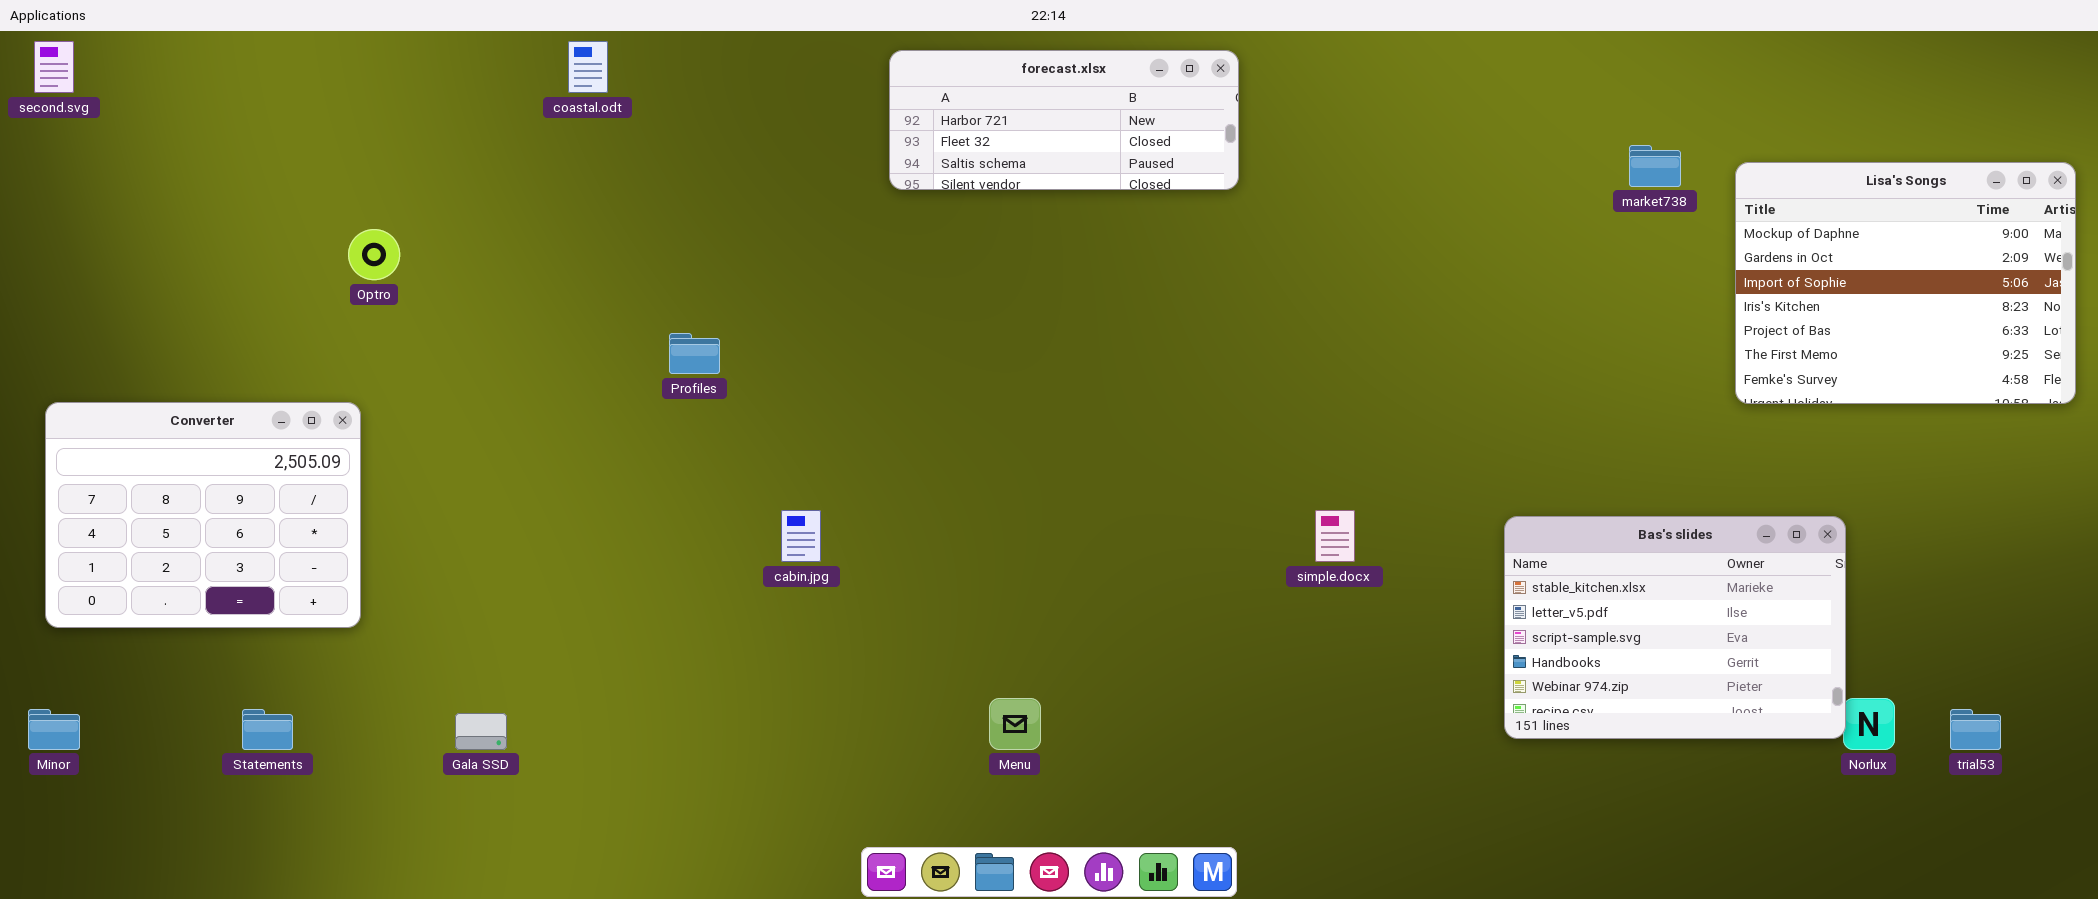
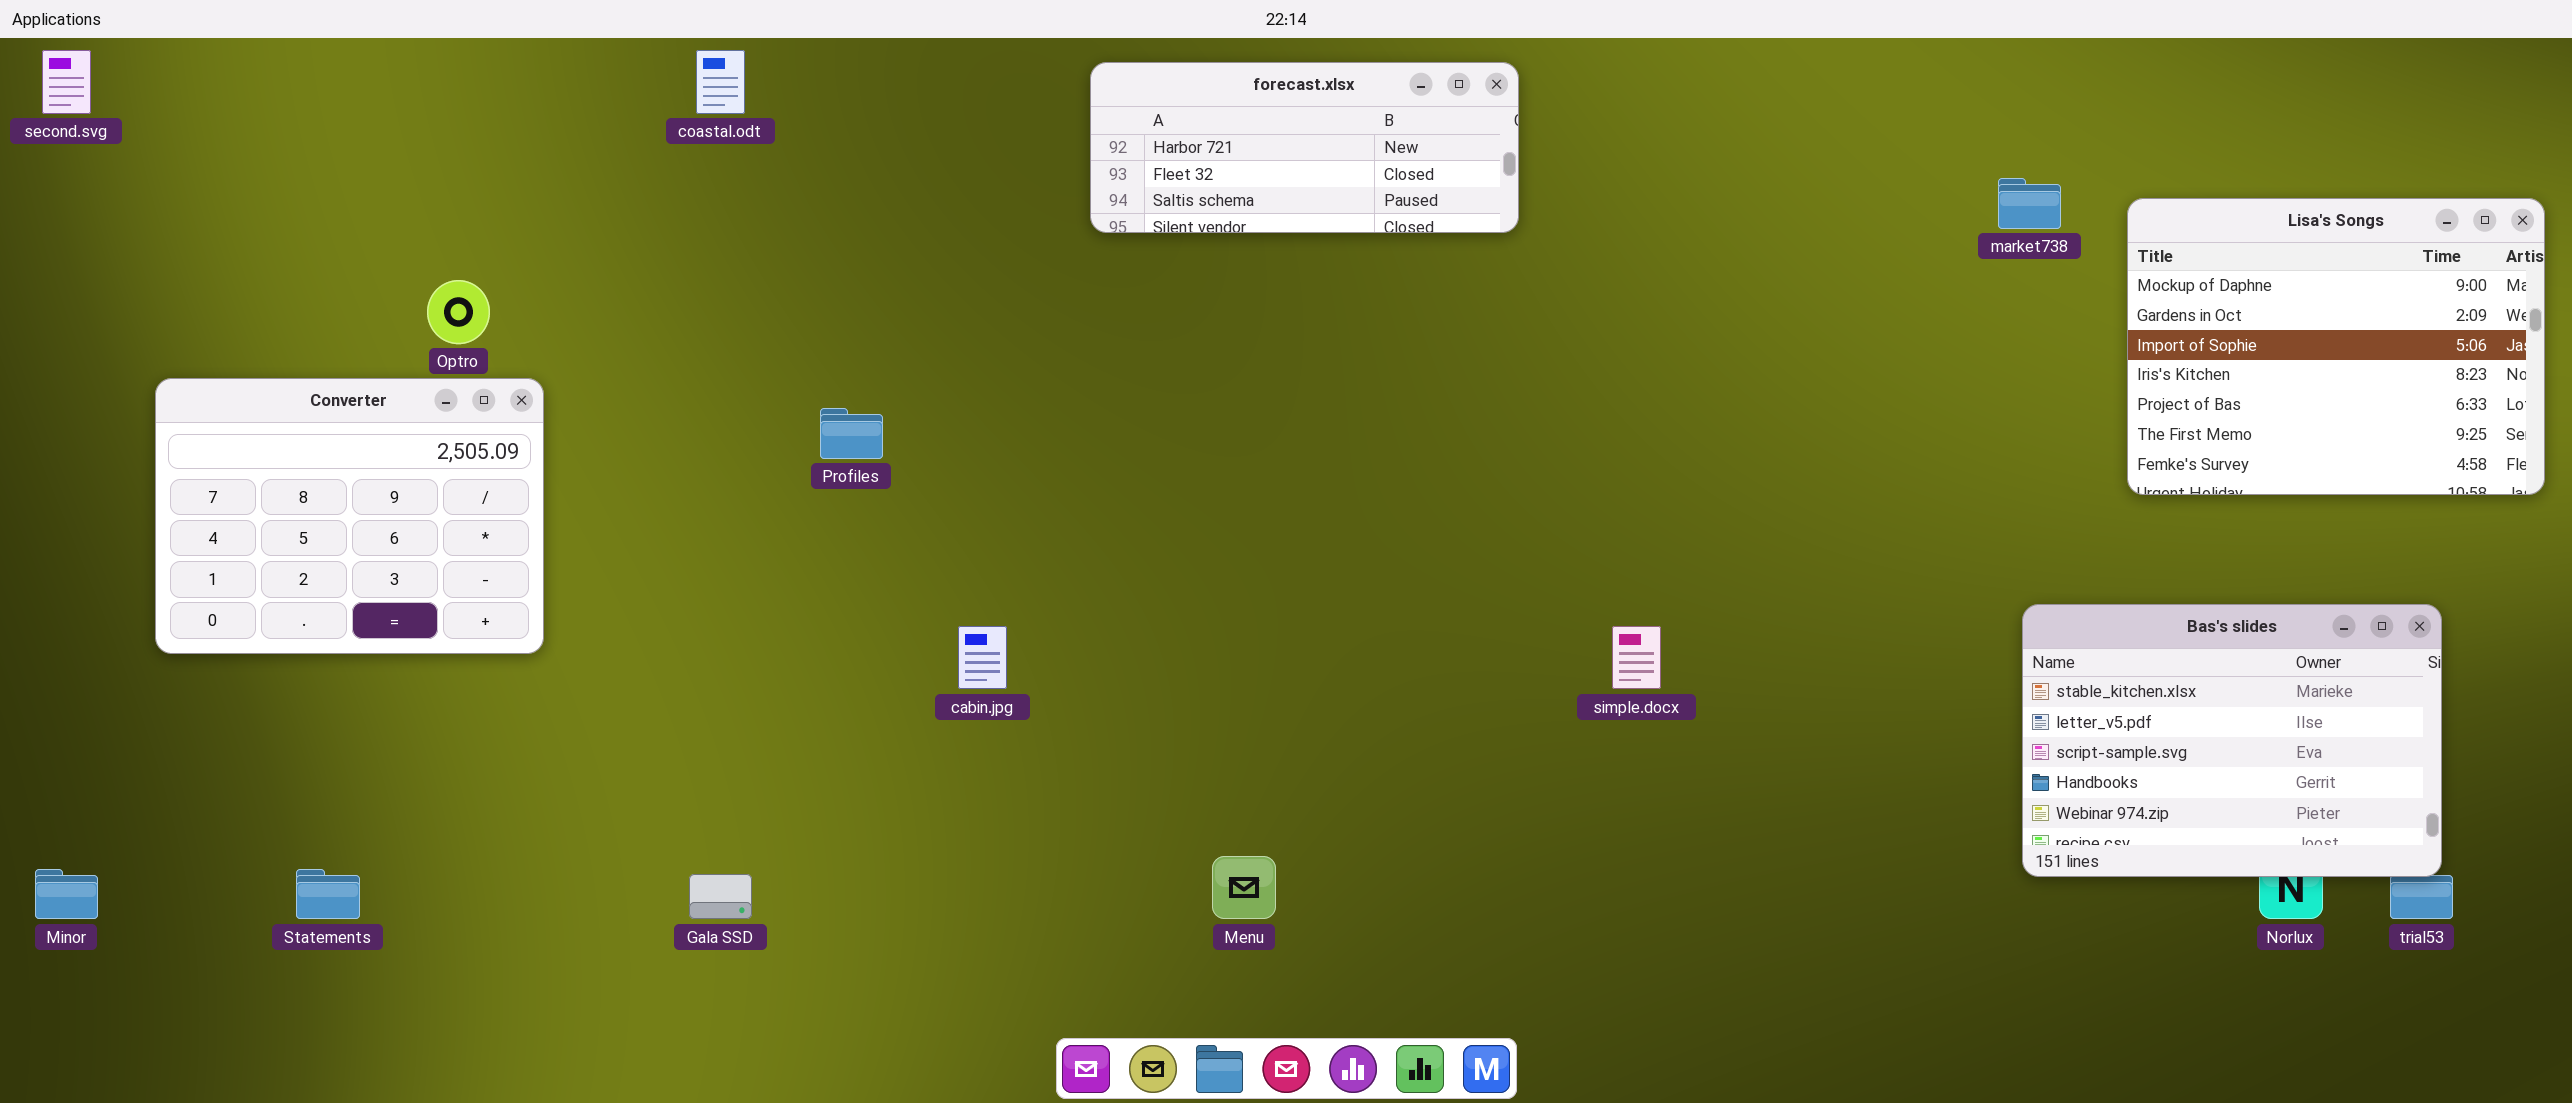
Converter: [45,402,361,628] -> [155,378,544,654], moved
Bas's slides: [1504,516,1846,739] -> [2022,604,2442,877], moved
Gala SSD: [455,713,507,750] -> [689,874,752,919], moved

